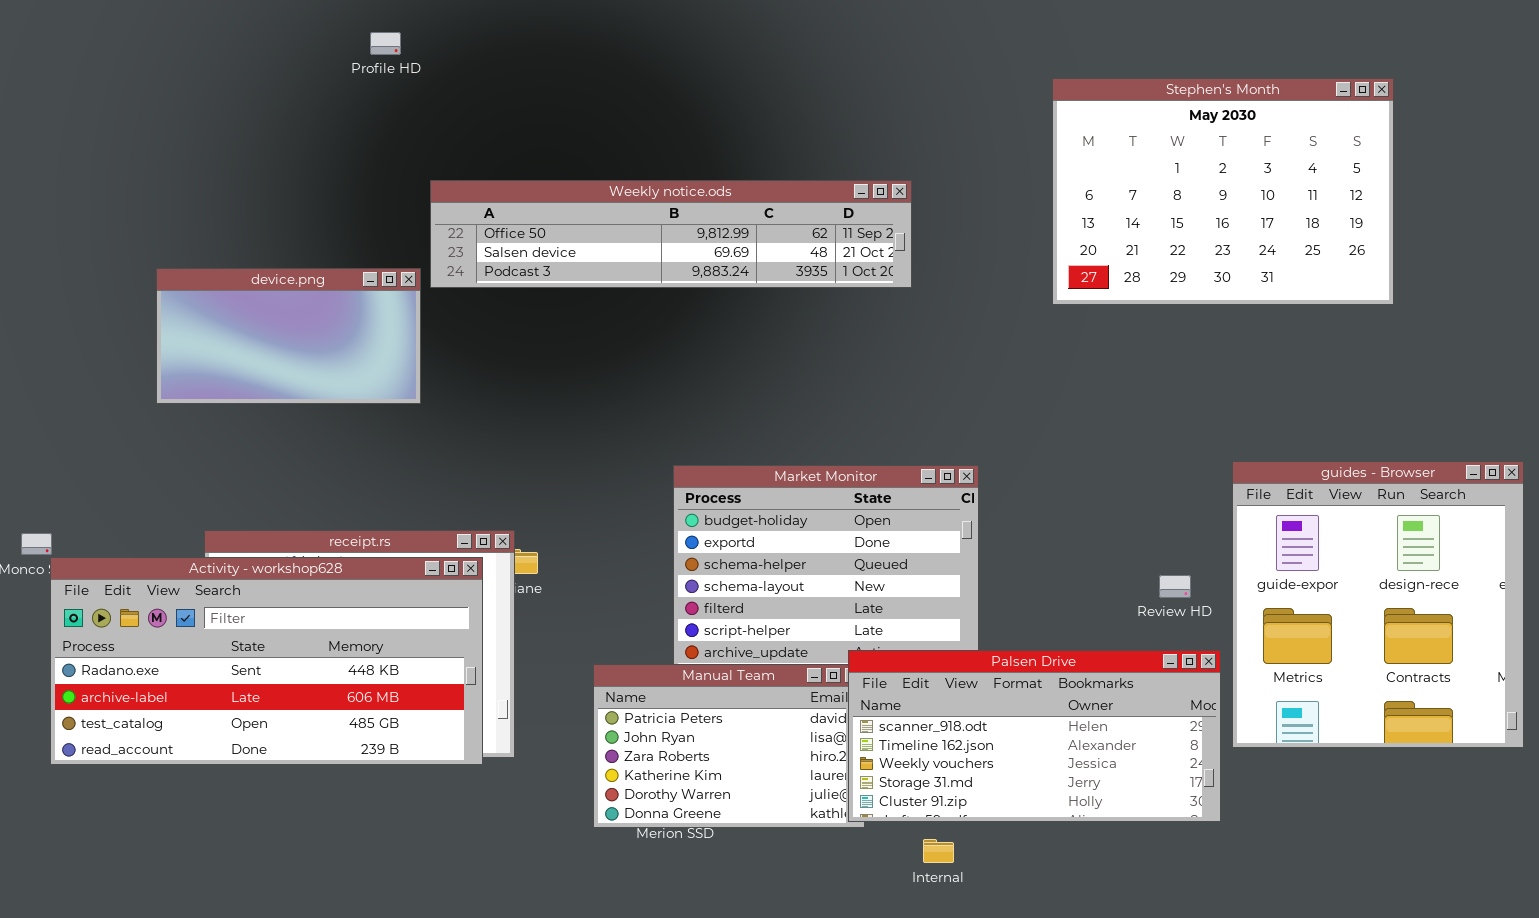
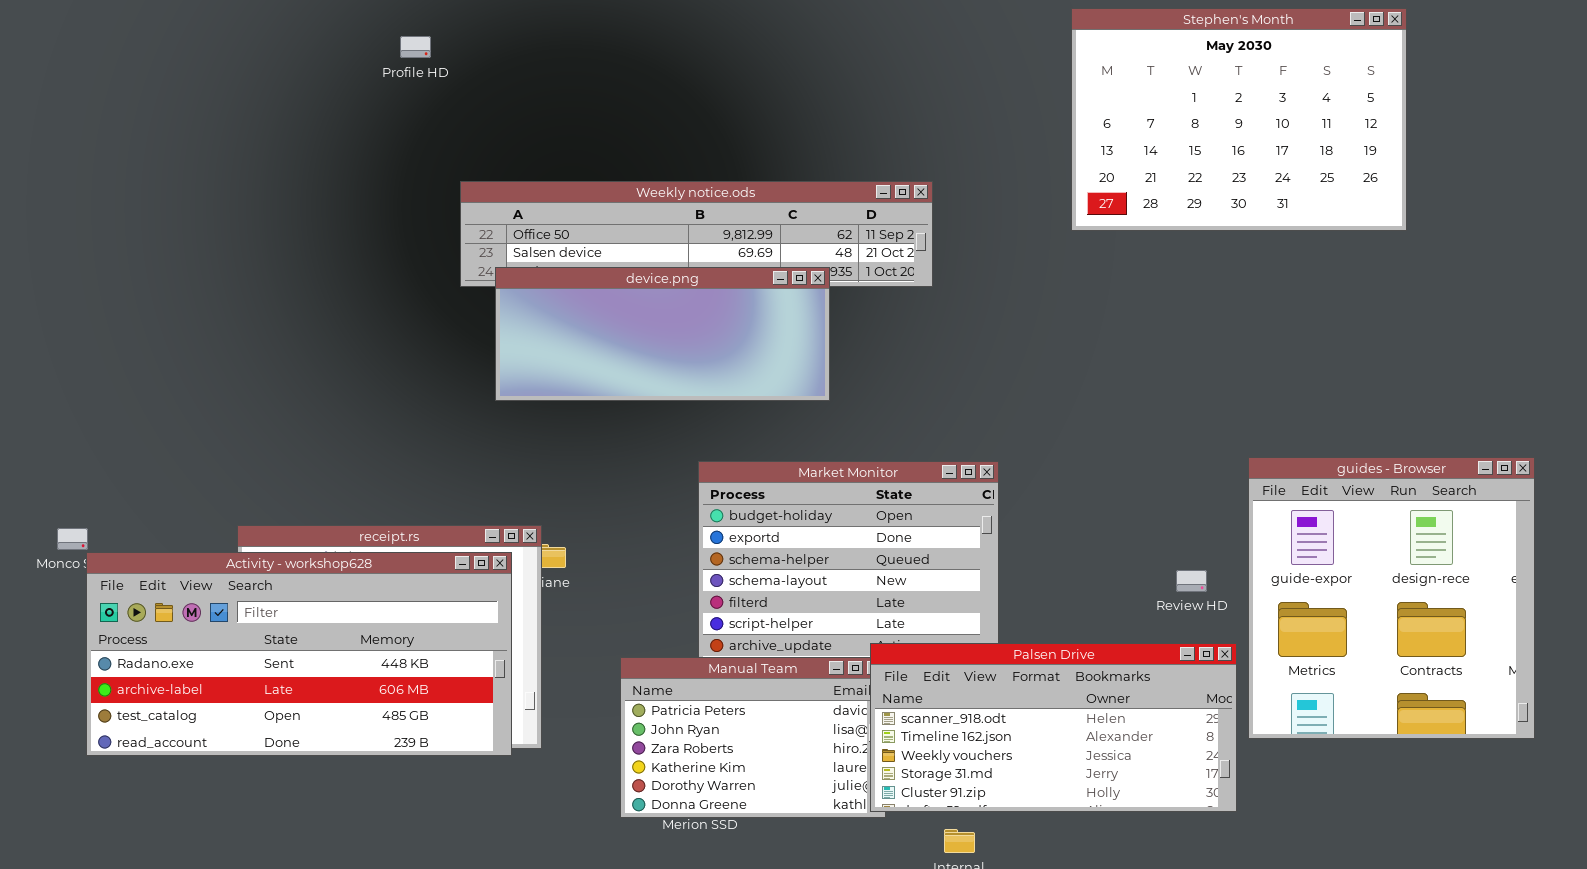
Stephen's Month: [1052,78,1394,305] -> [1071,8,1407,231], moved
device.png: [156,268,421,404] -> [495,267,830,401], moved, resized

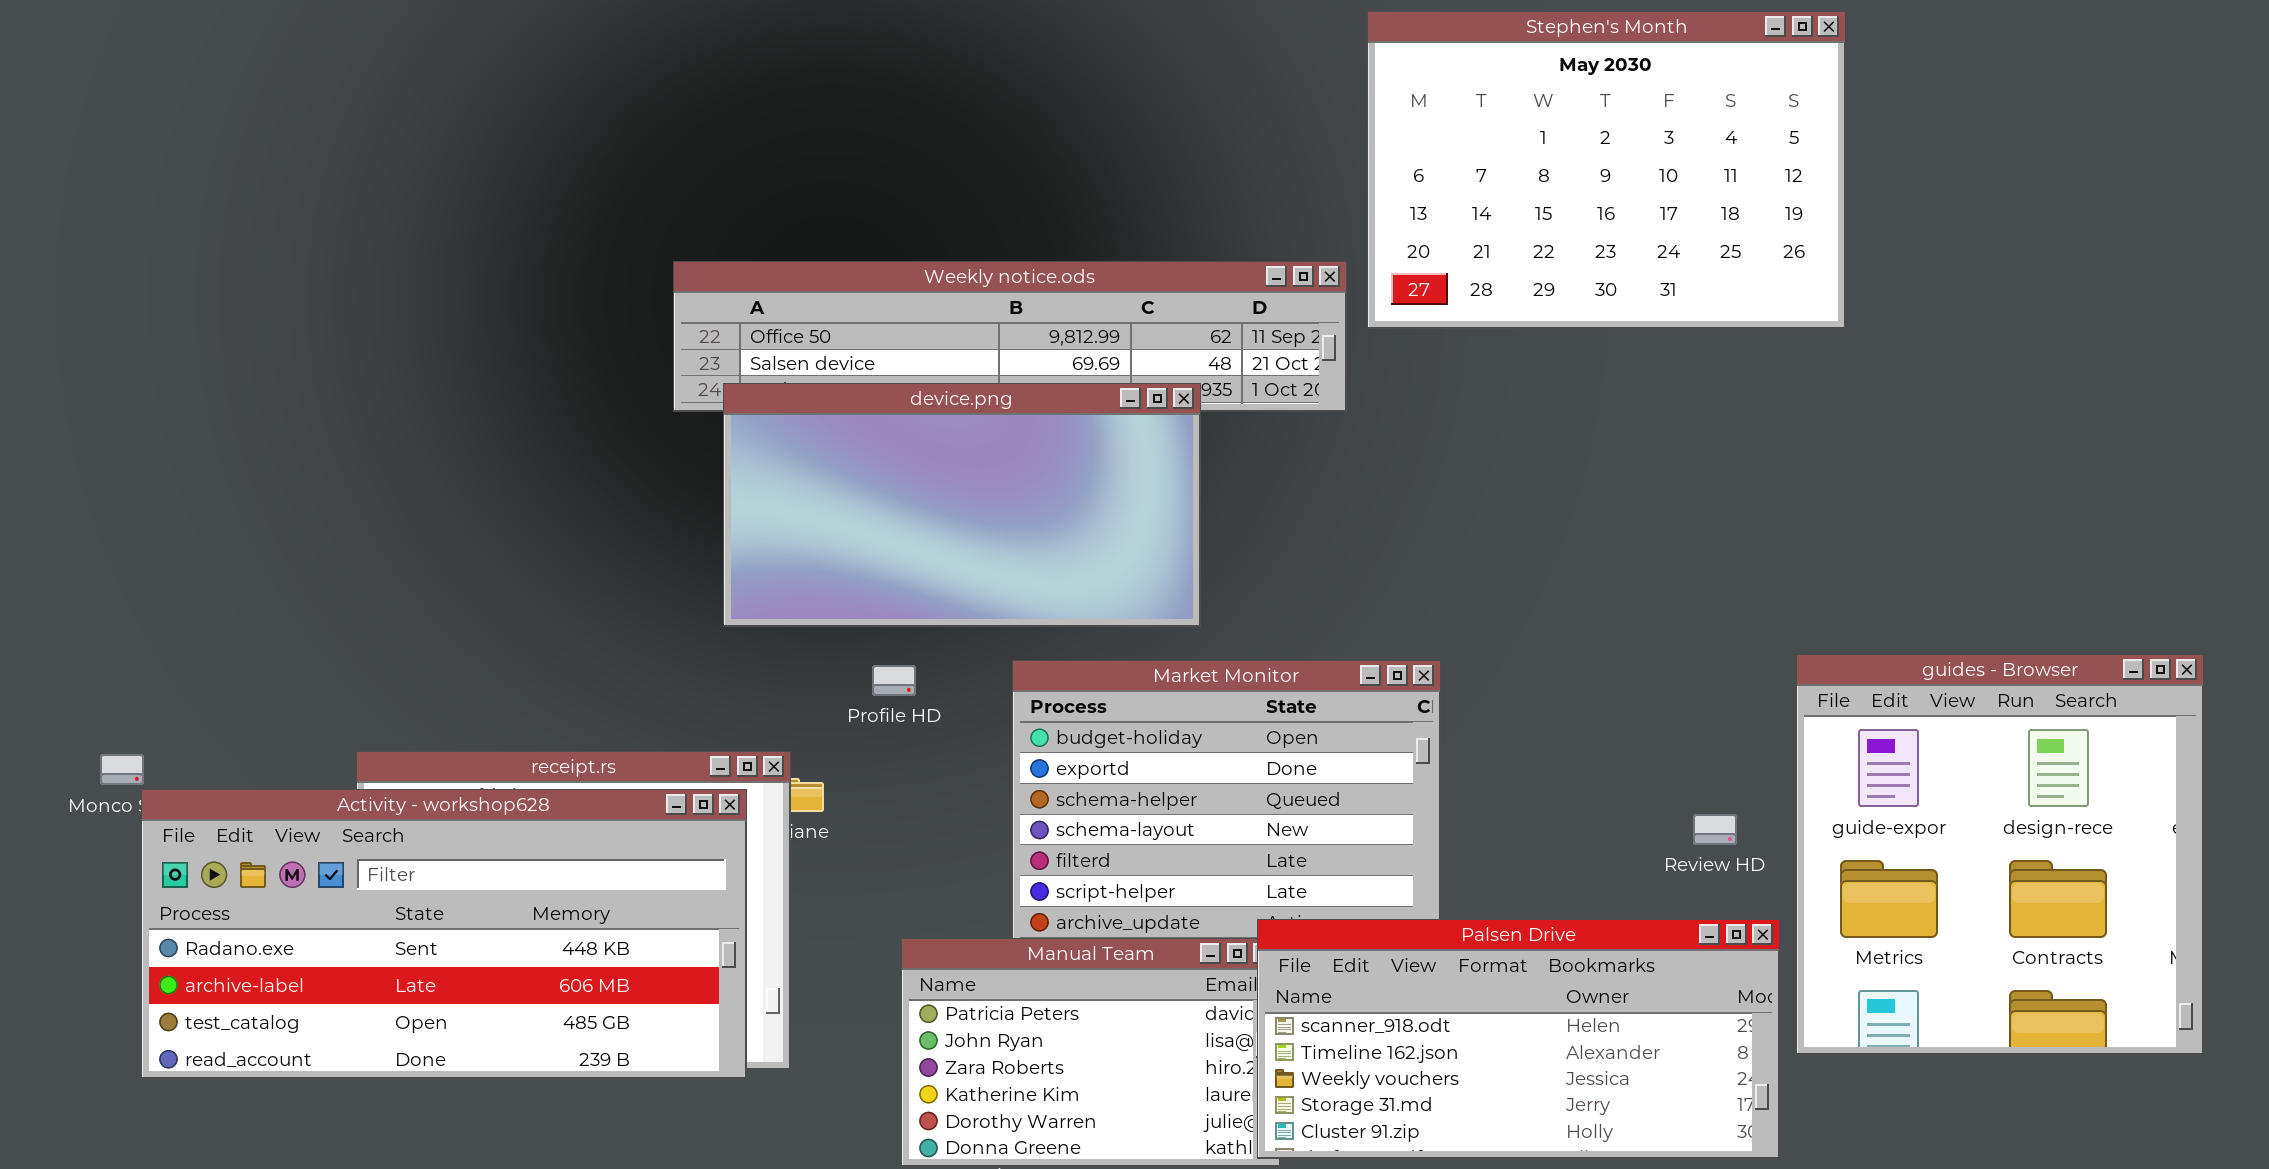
Stephen's Month: [1071,8,1407,231] -> [1367,11,1846,329], moved
Profile HD: [400,36,431,58] -> [872,665,916,696], moved
device.png: [495,267,830,401] -> [723,383,1201,627], resized

